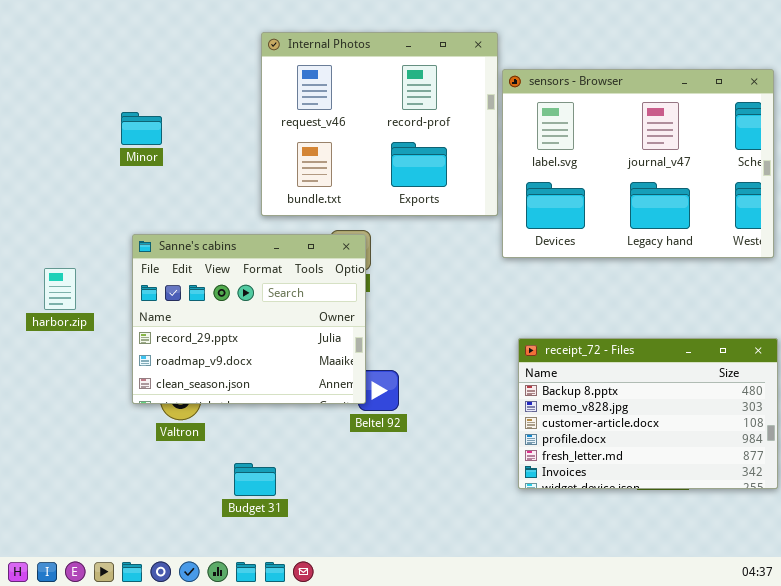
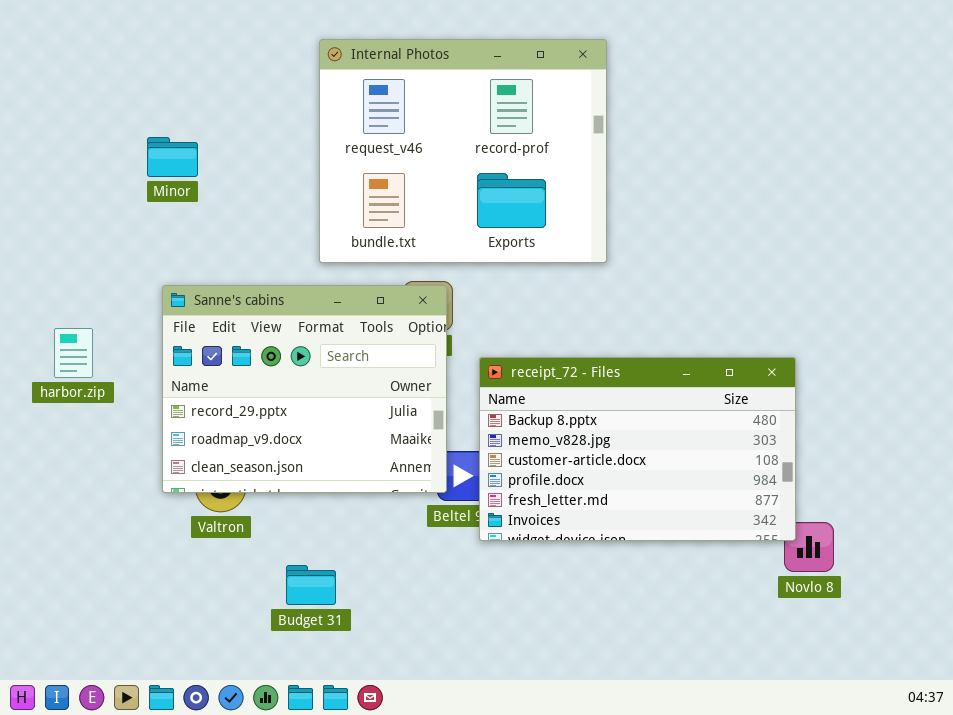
sensors - Browser: [502,69,774,258] -> none, closed
receipt_72 - Files: [518,338,778,489] -> [479,357,796,541], moved

